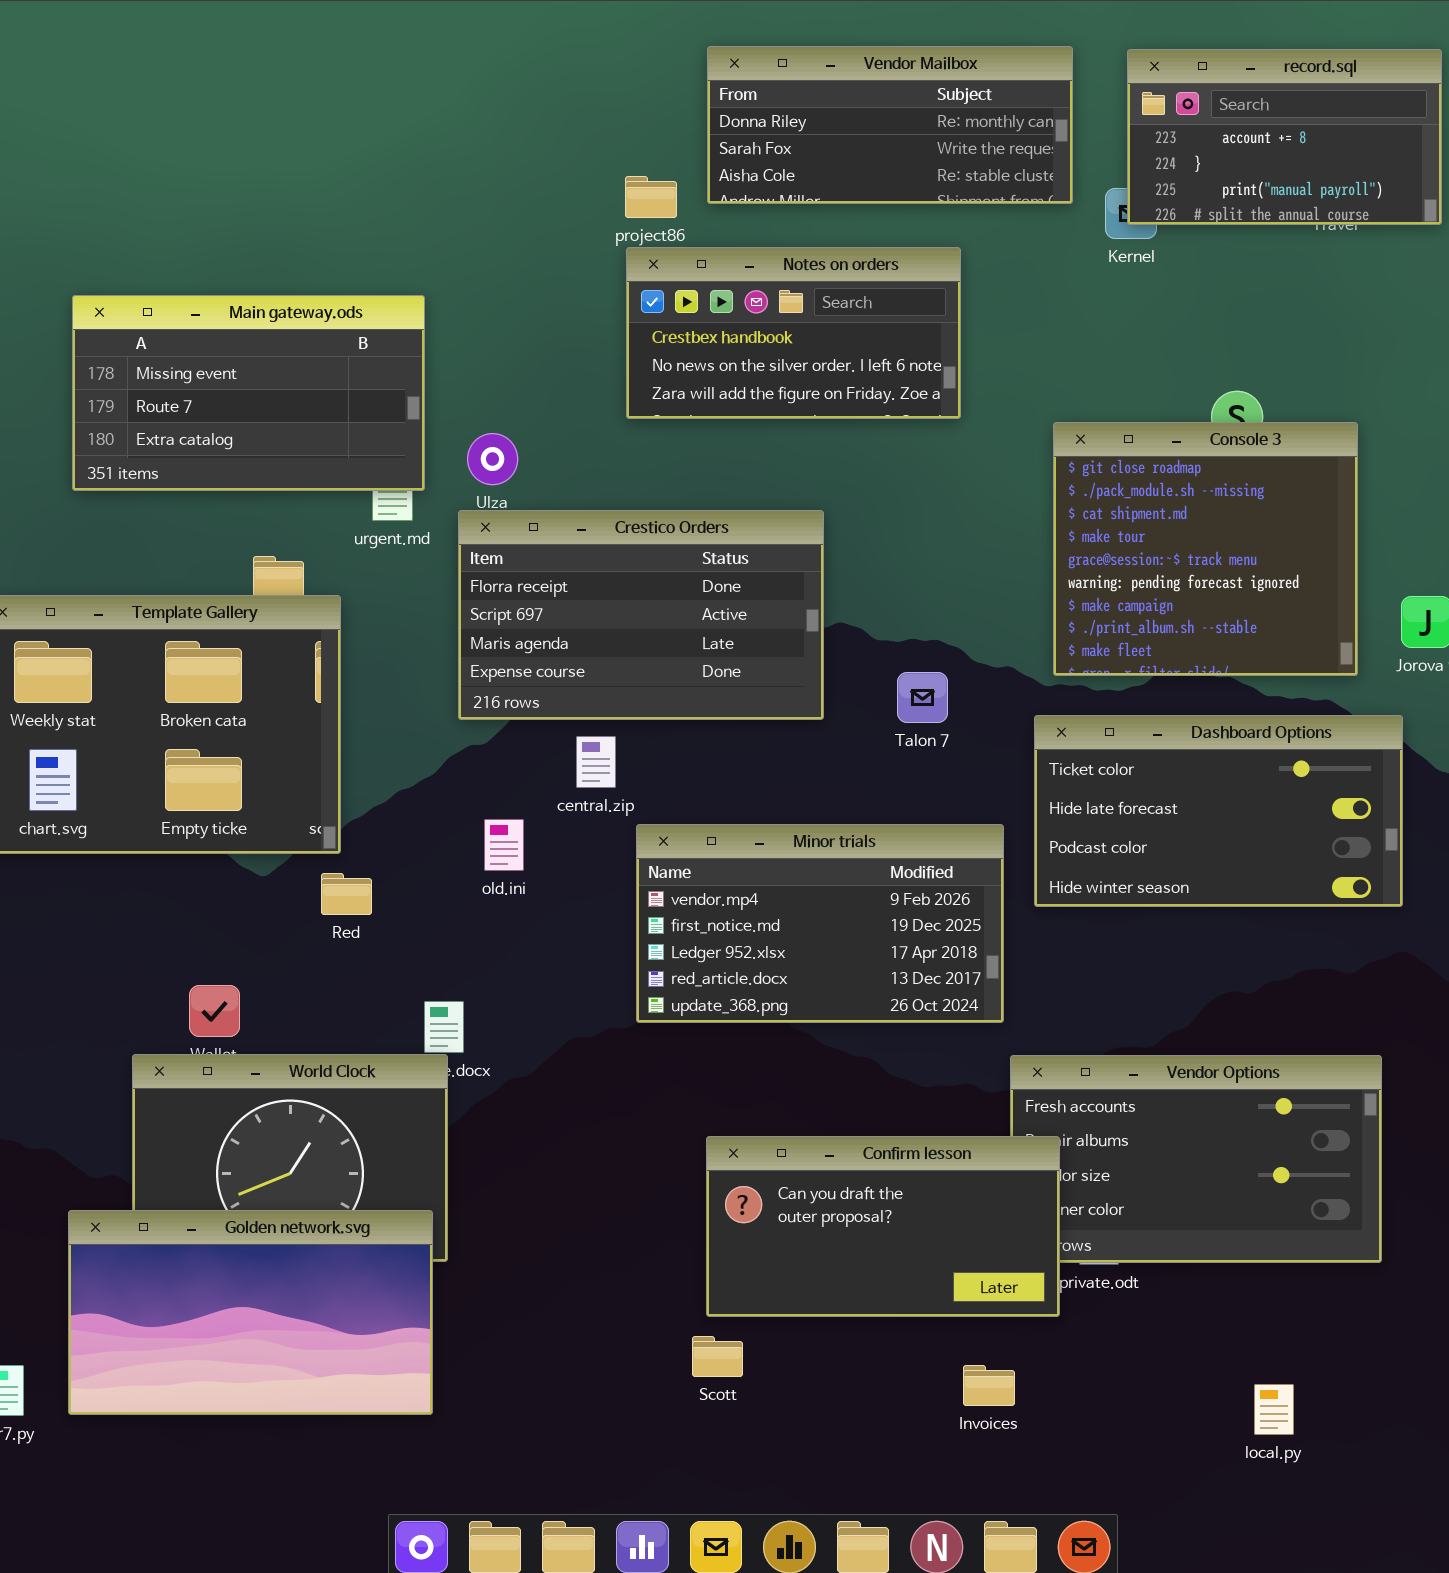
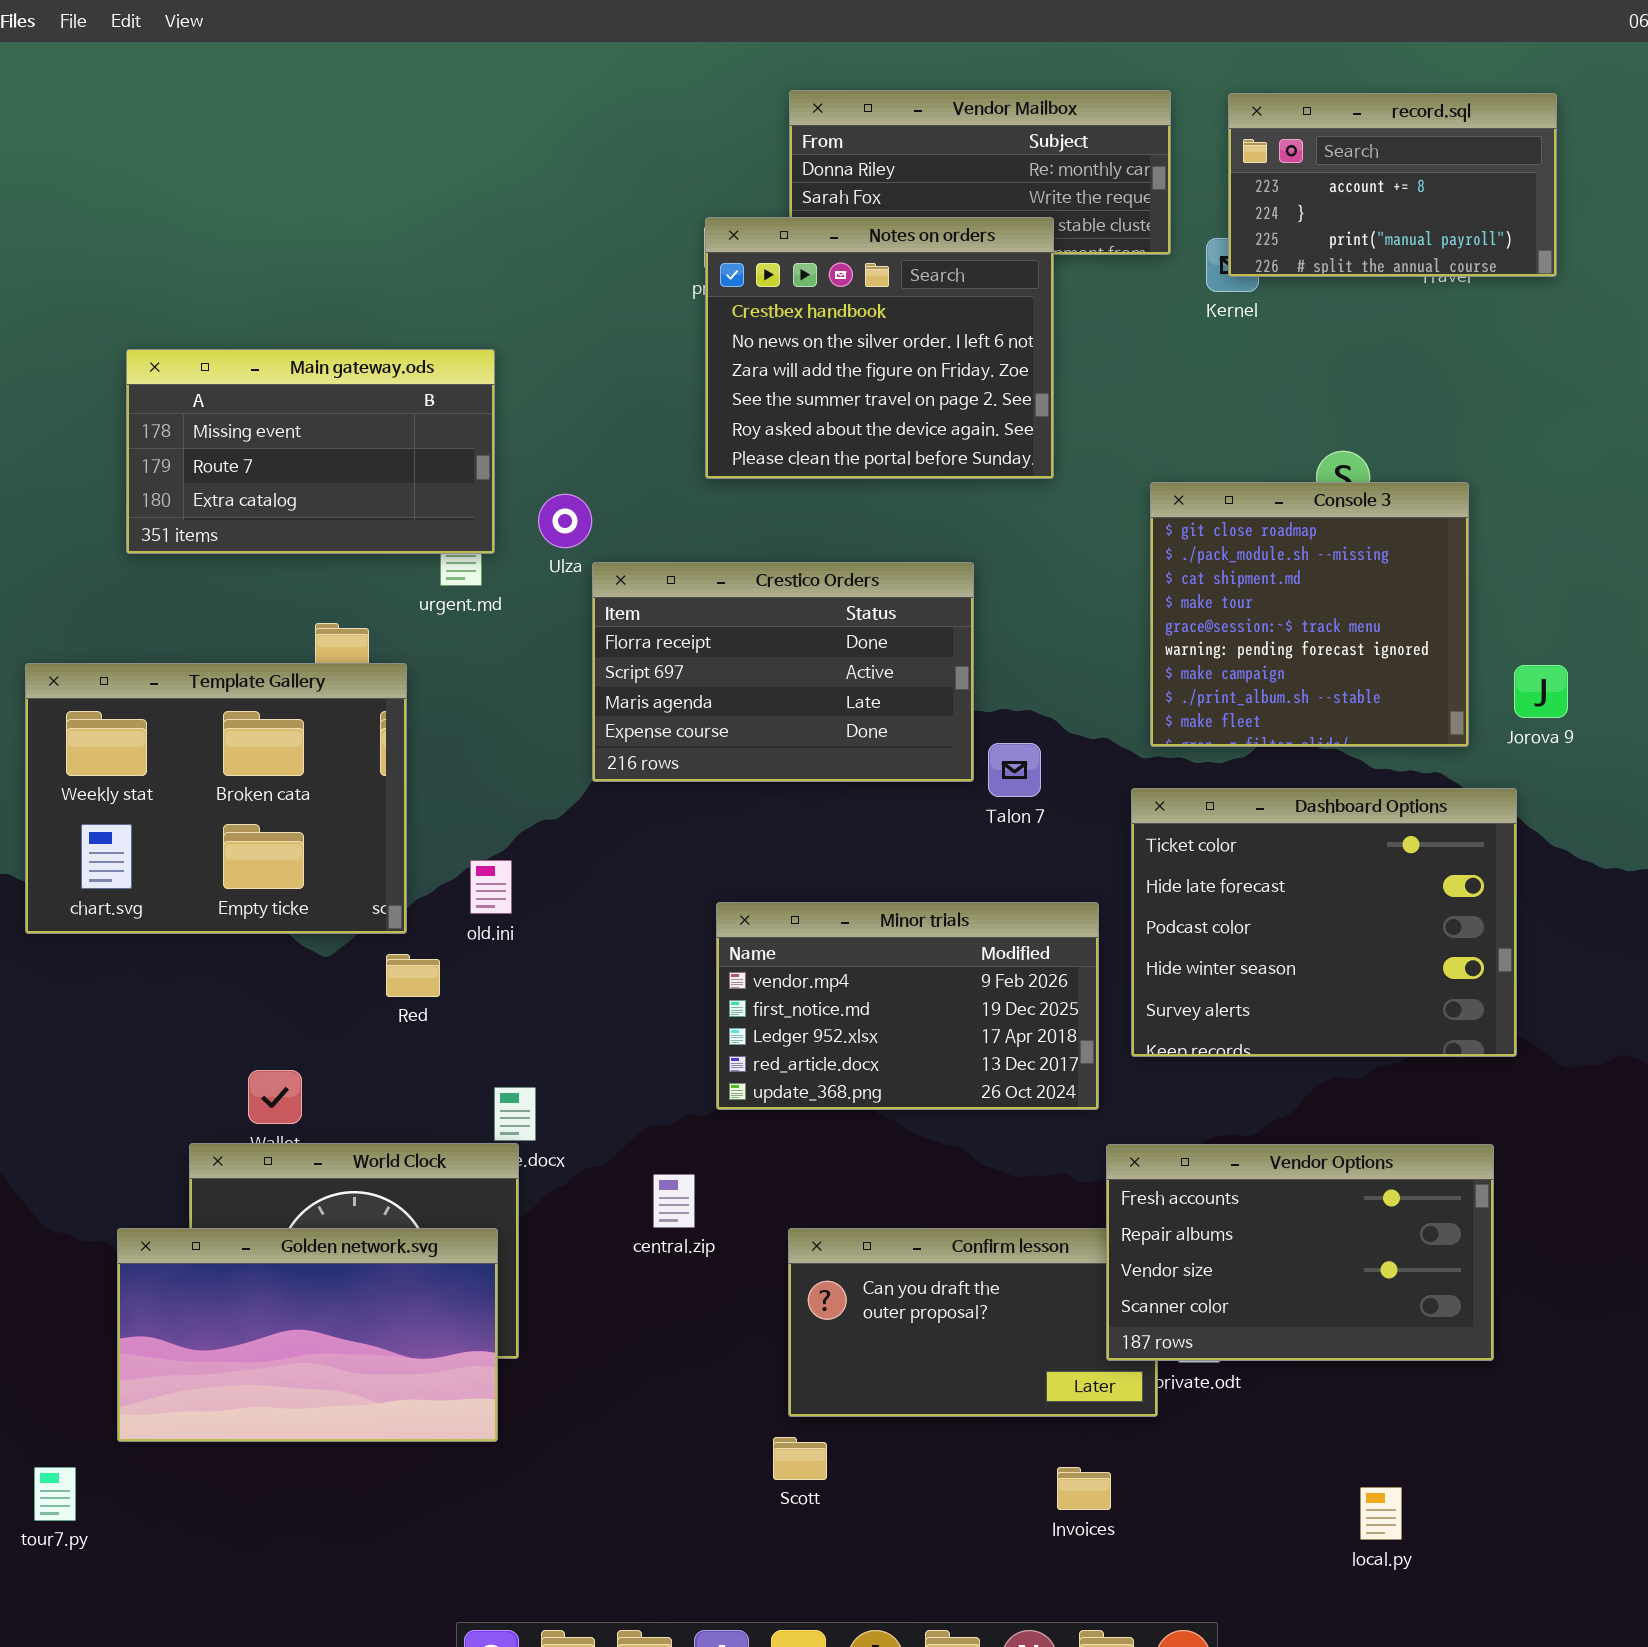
Notes on orders: [626,247,961,419] -> [705,217,1054,479], resized
Crestico Orders: [458,510,824,720] -> [592,562,974,782], moved
Dashboard Options: [1034,715,1403,907] -> [1131,788,1517,1057], resized
central.zip: [576,736,616,788] -> [653,1174,695,1228], moved
old.ini: [484,819,524,871] -> [470,860,512,914], moved
Vendor Options: [1010,1055,1382,1263] -> [1106,1144,1494,1361], raised
Golden network.svg: [68,1210,433,1415] -> [117,1228,498,1442], moved

